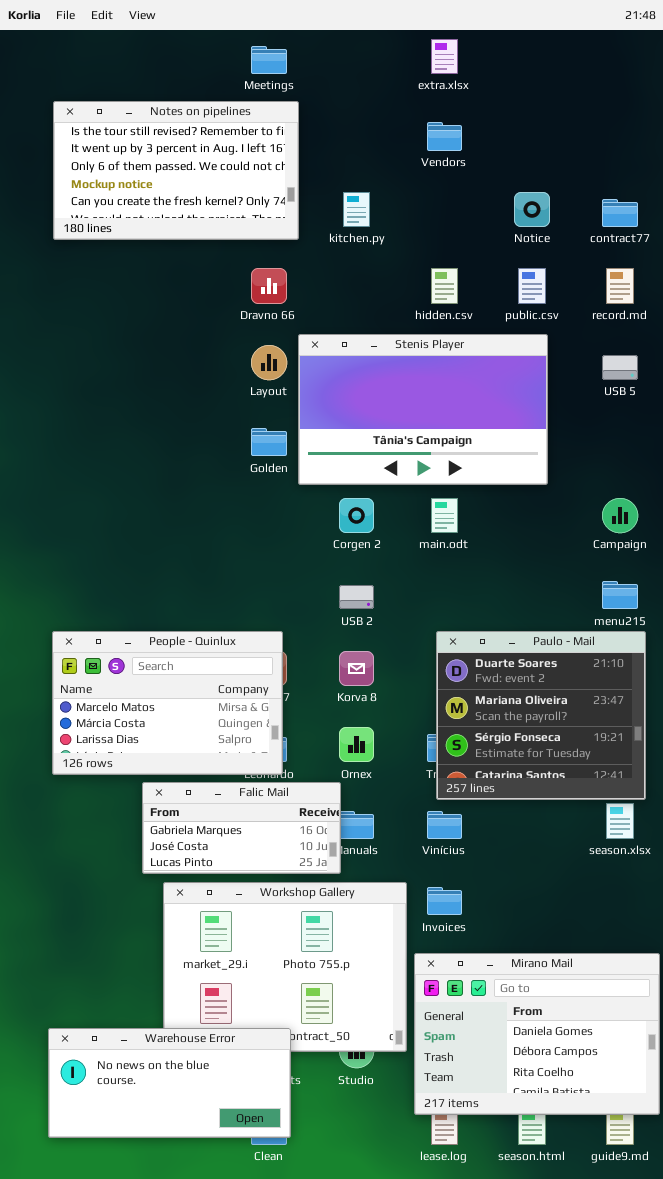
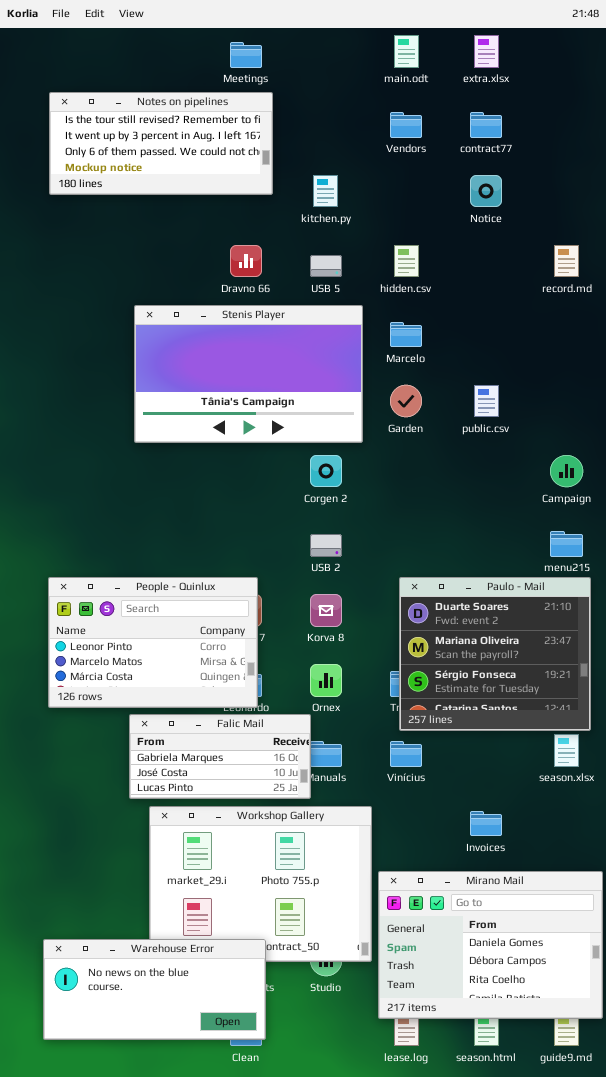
extra.xlsx: [431,39,458,74] -> [474,35,499,68], moved
Notes on pipelines: [53,101,299,240] -> [49,92,273,195], resized
contract77: [602,199,638,227] -> [470,112,502,138], moved
public.csv: [518,268,546,304] -> [474,385,499,417], moved
Stenis Player: [298,334,548,485] -> [134,305,363,443], moved
USB 5: [602,355,638,380] -> [310,255,342,277], moved
main.odt: [431,498,458,533] -> [394,35,419,68], moved
People - Quinlux: [52,631,283,775] -> [48,577,258,708], scrolled up 1 row
Invoices: [427,887,462,915] -> [470,811,502,836], moved

